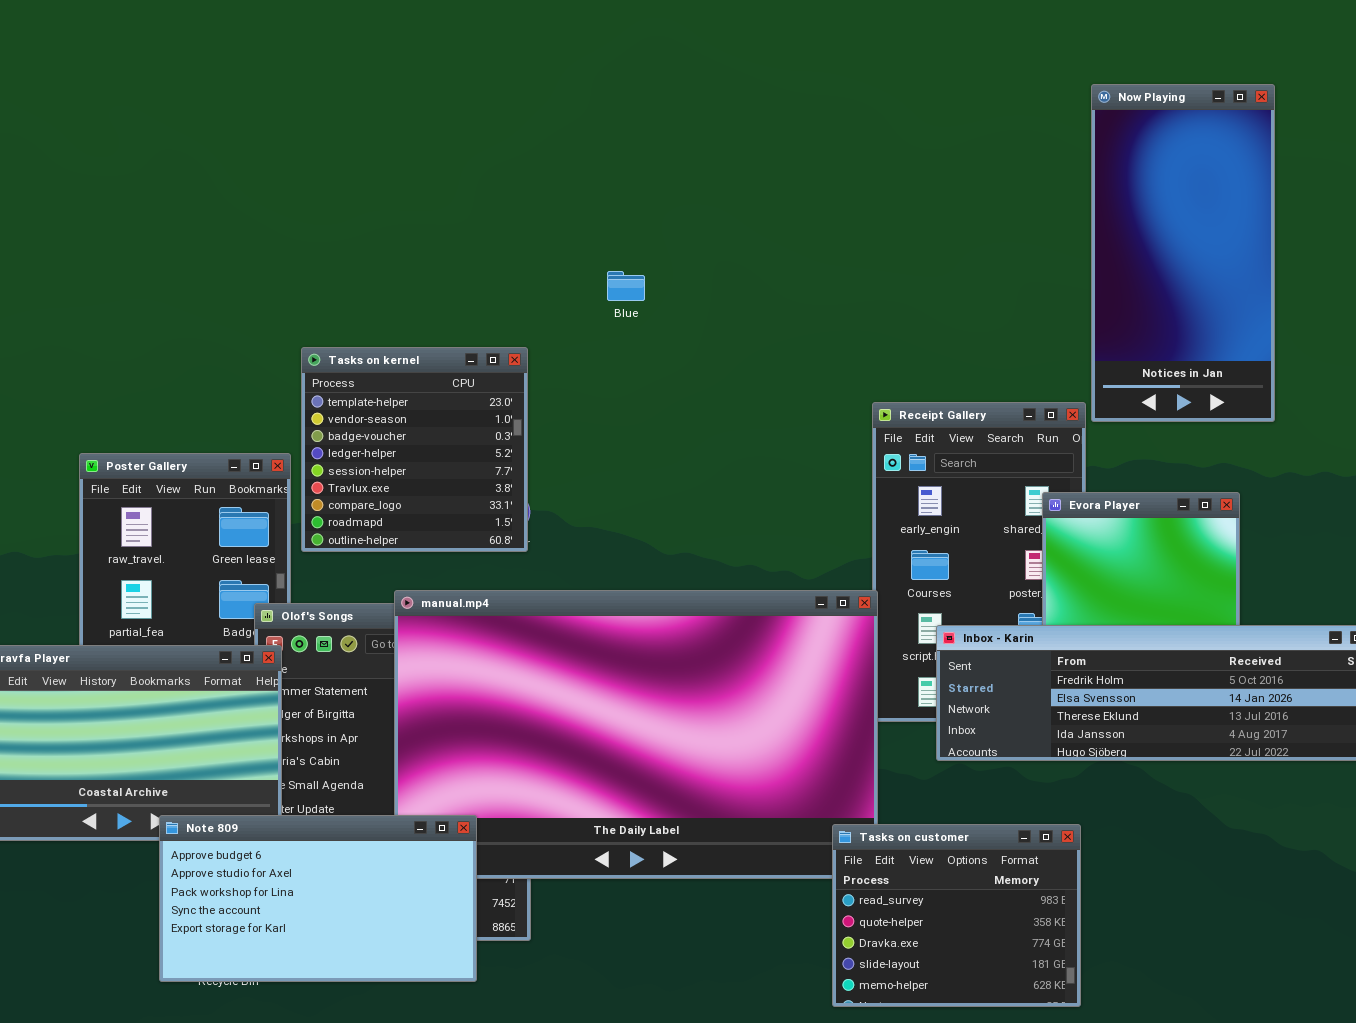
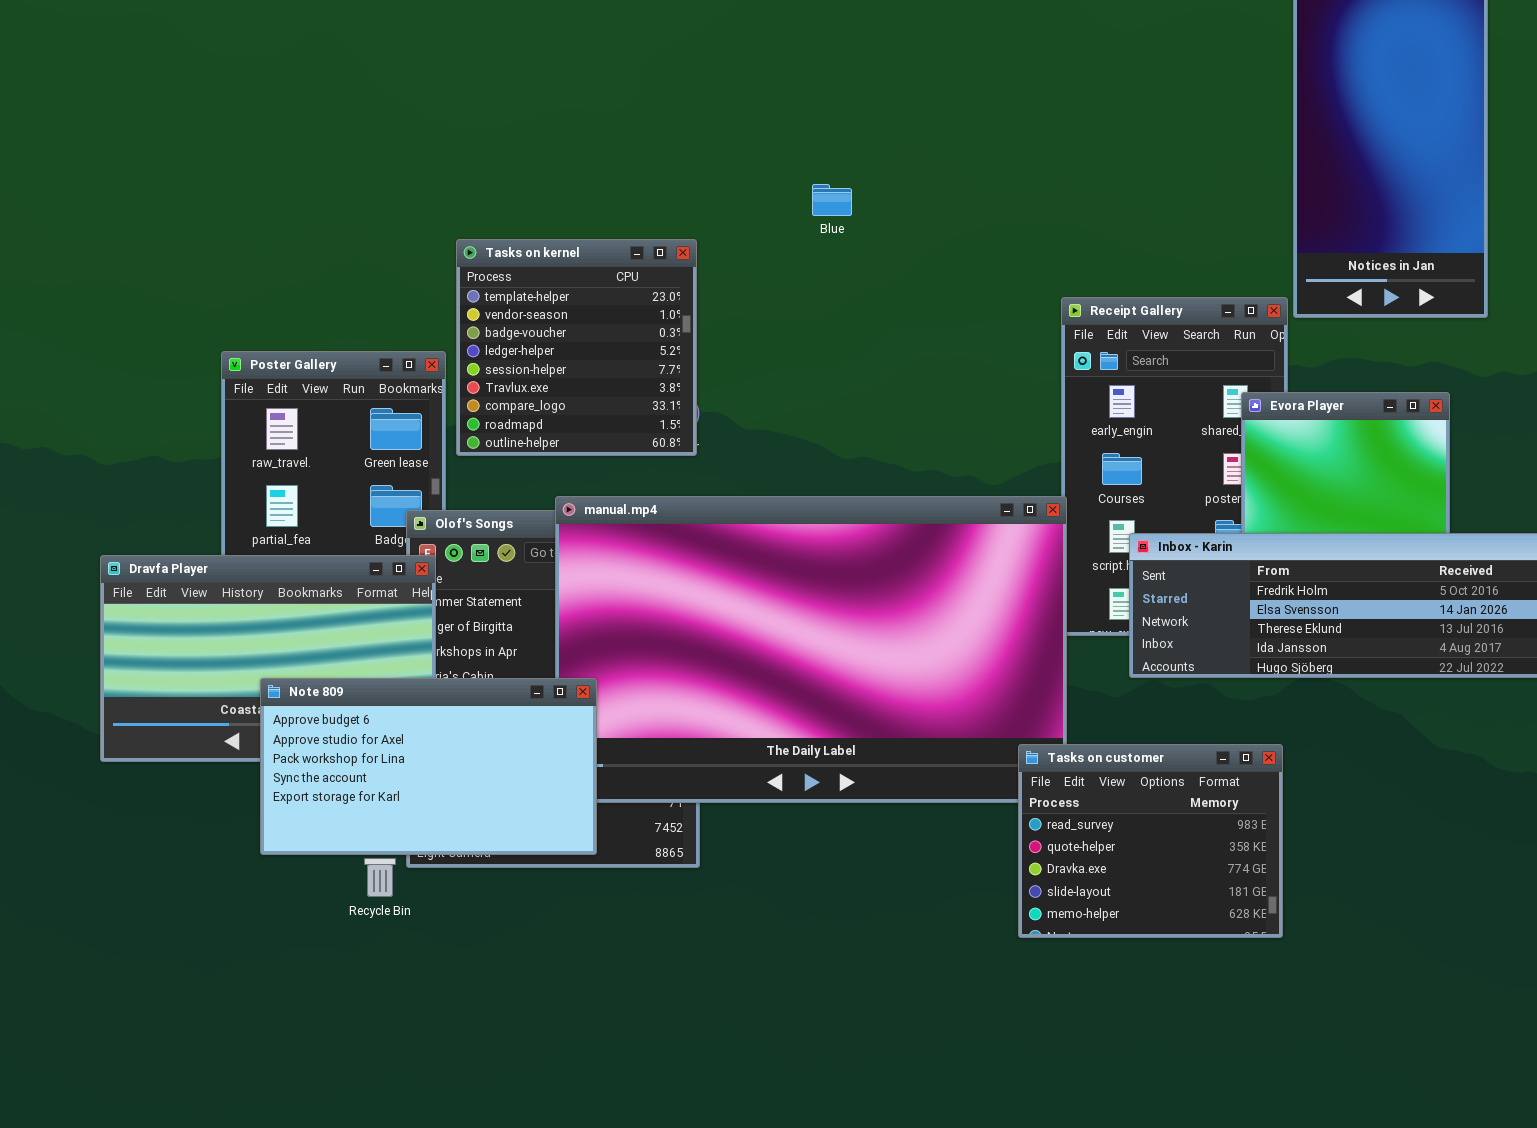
Blue: [607,271,645,301] -> [812,184,852,216], moved
Note 809: [159,815,477,982] -> [260,678,597,855], moved

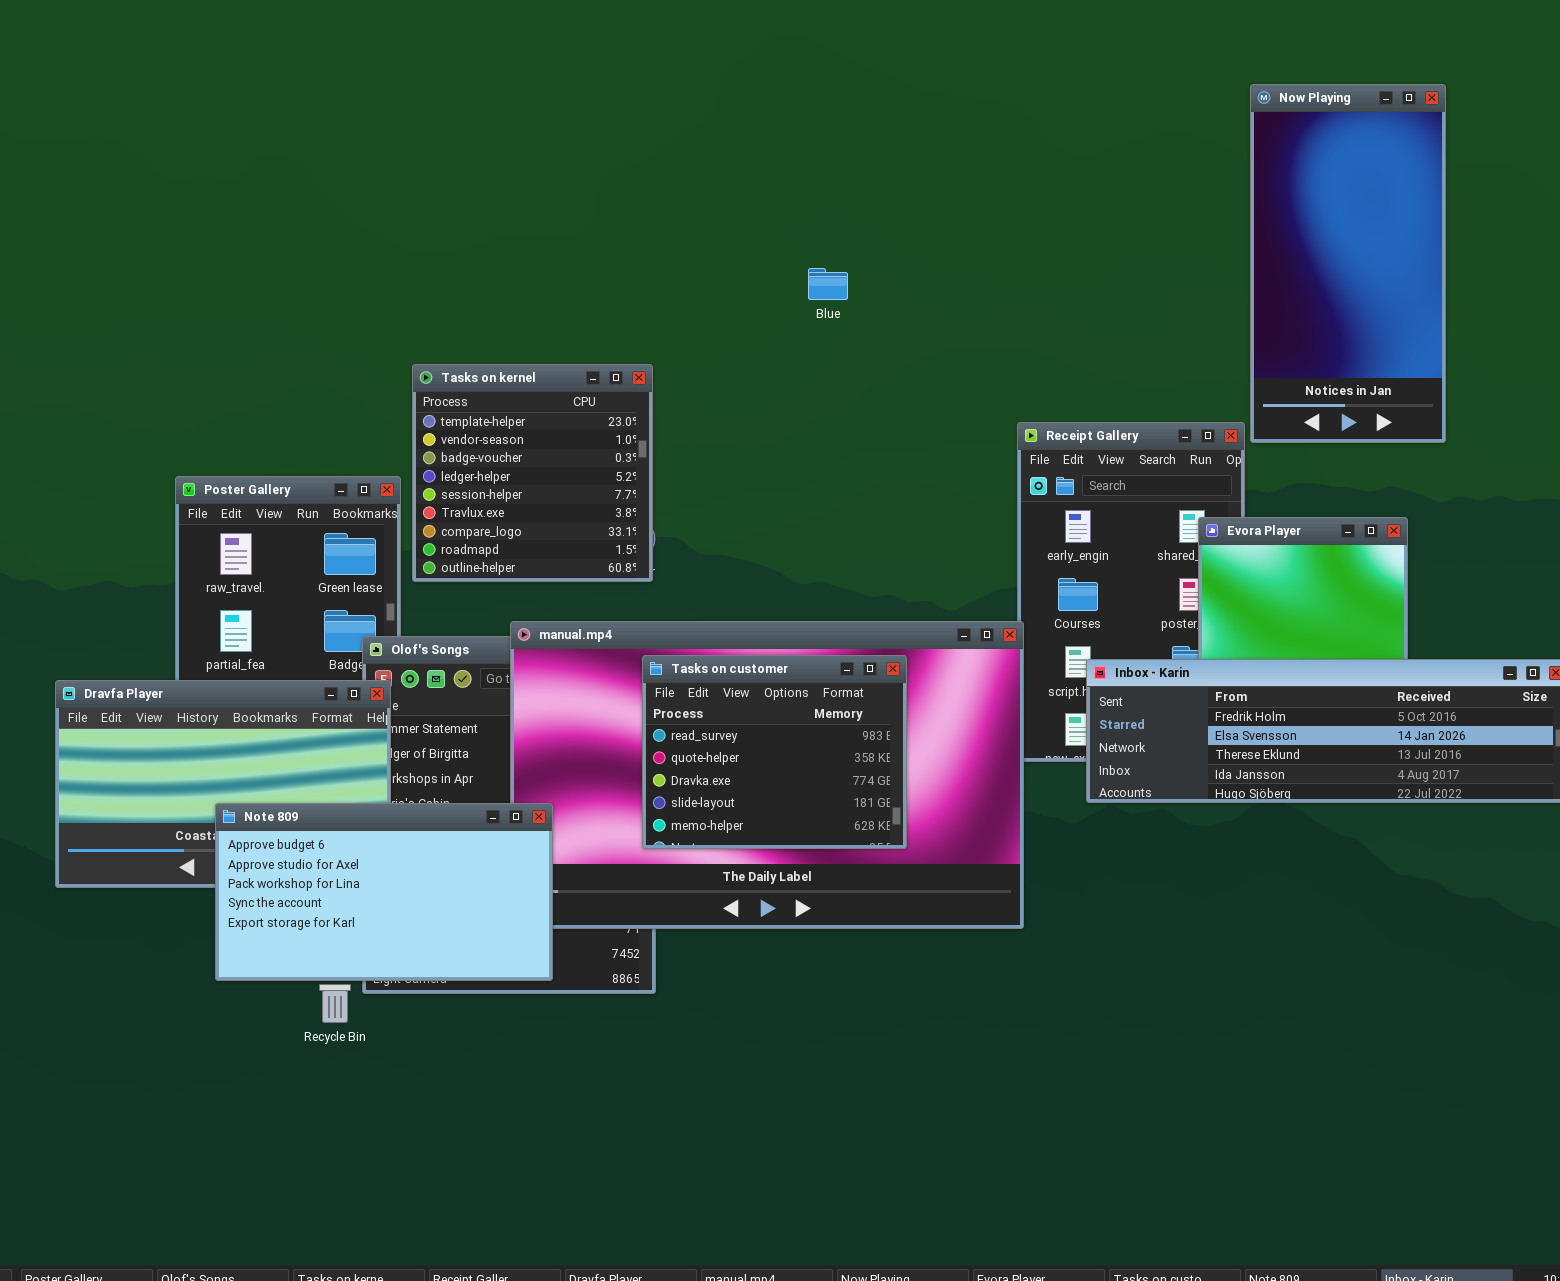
Blue: [812,184,852,216] -> [808,268,848,300], moved
Tasks on customer: [1018,744,1283,938] -> [642,655,907,849], moved

